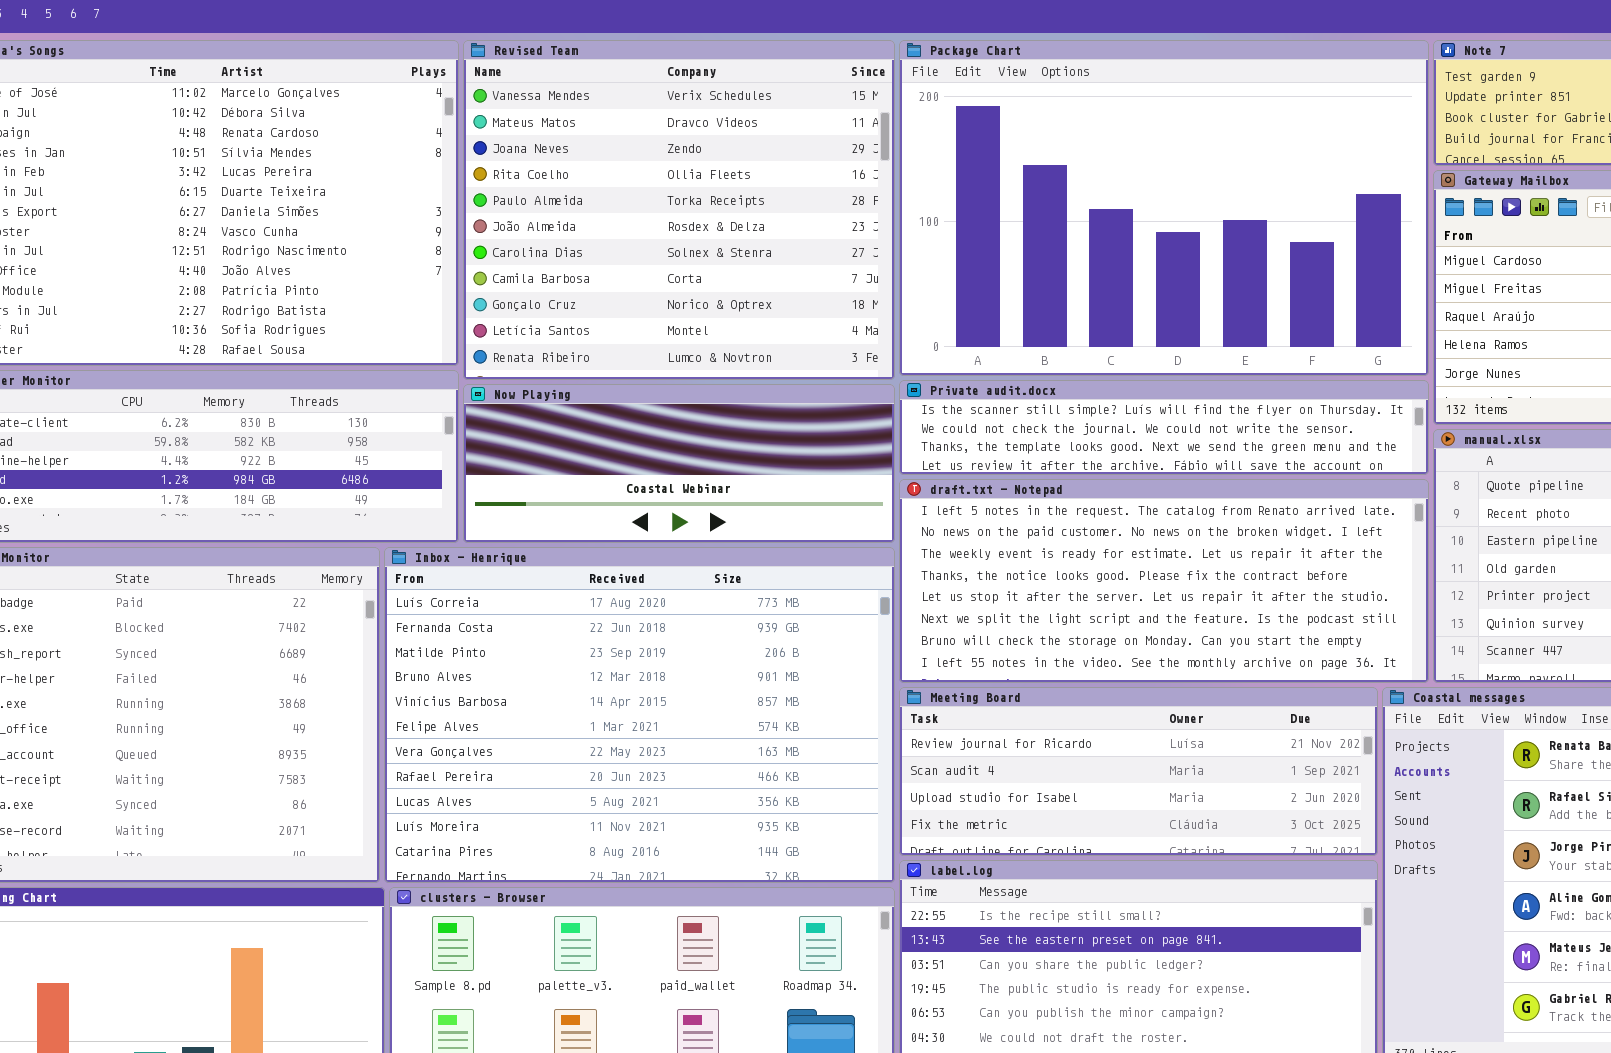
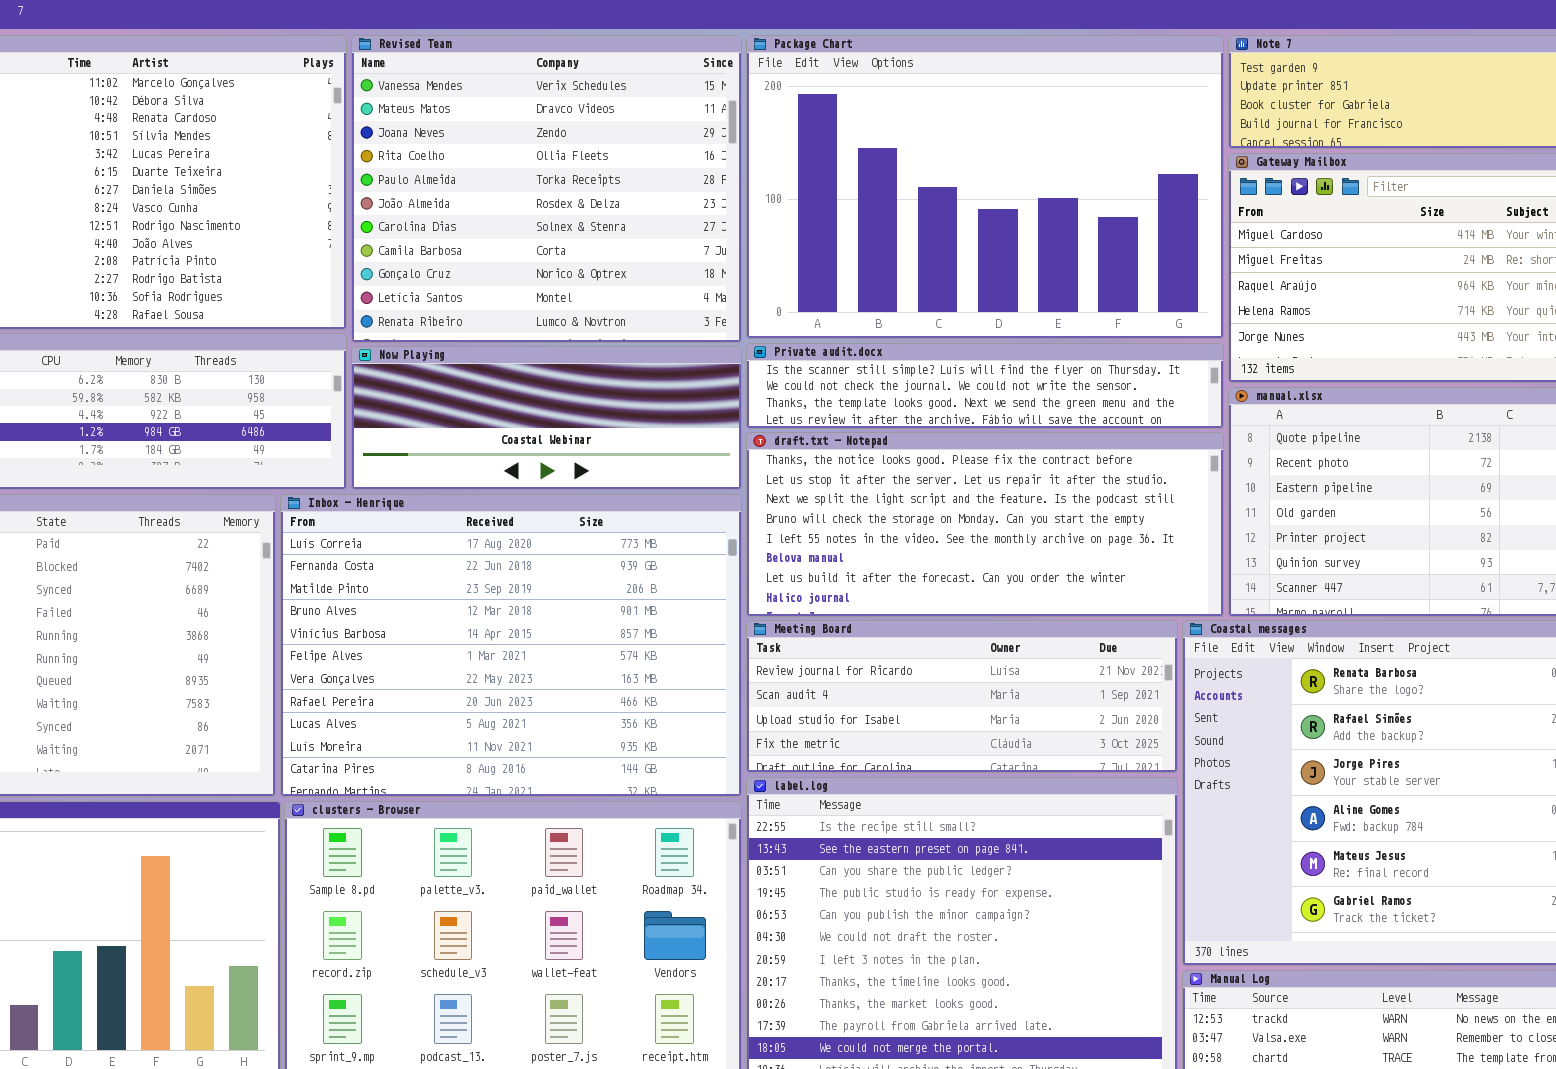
draft.txt - Notepad: [899,479,1429,683] -> [746,432,1224,617], scrolled down 3 rows

